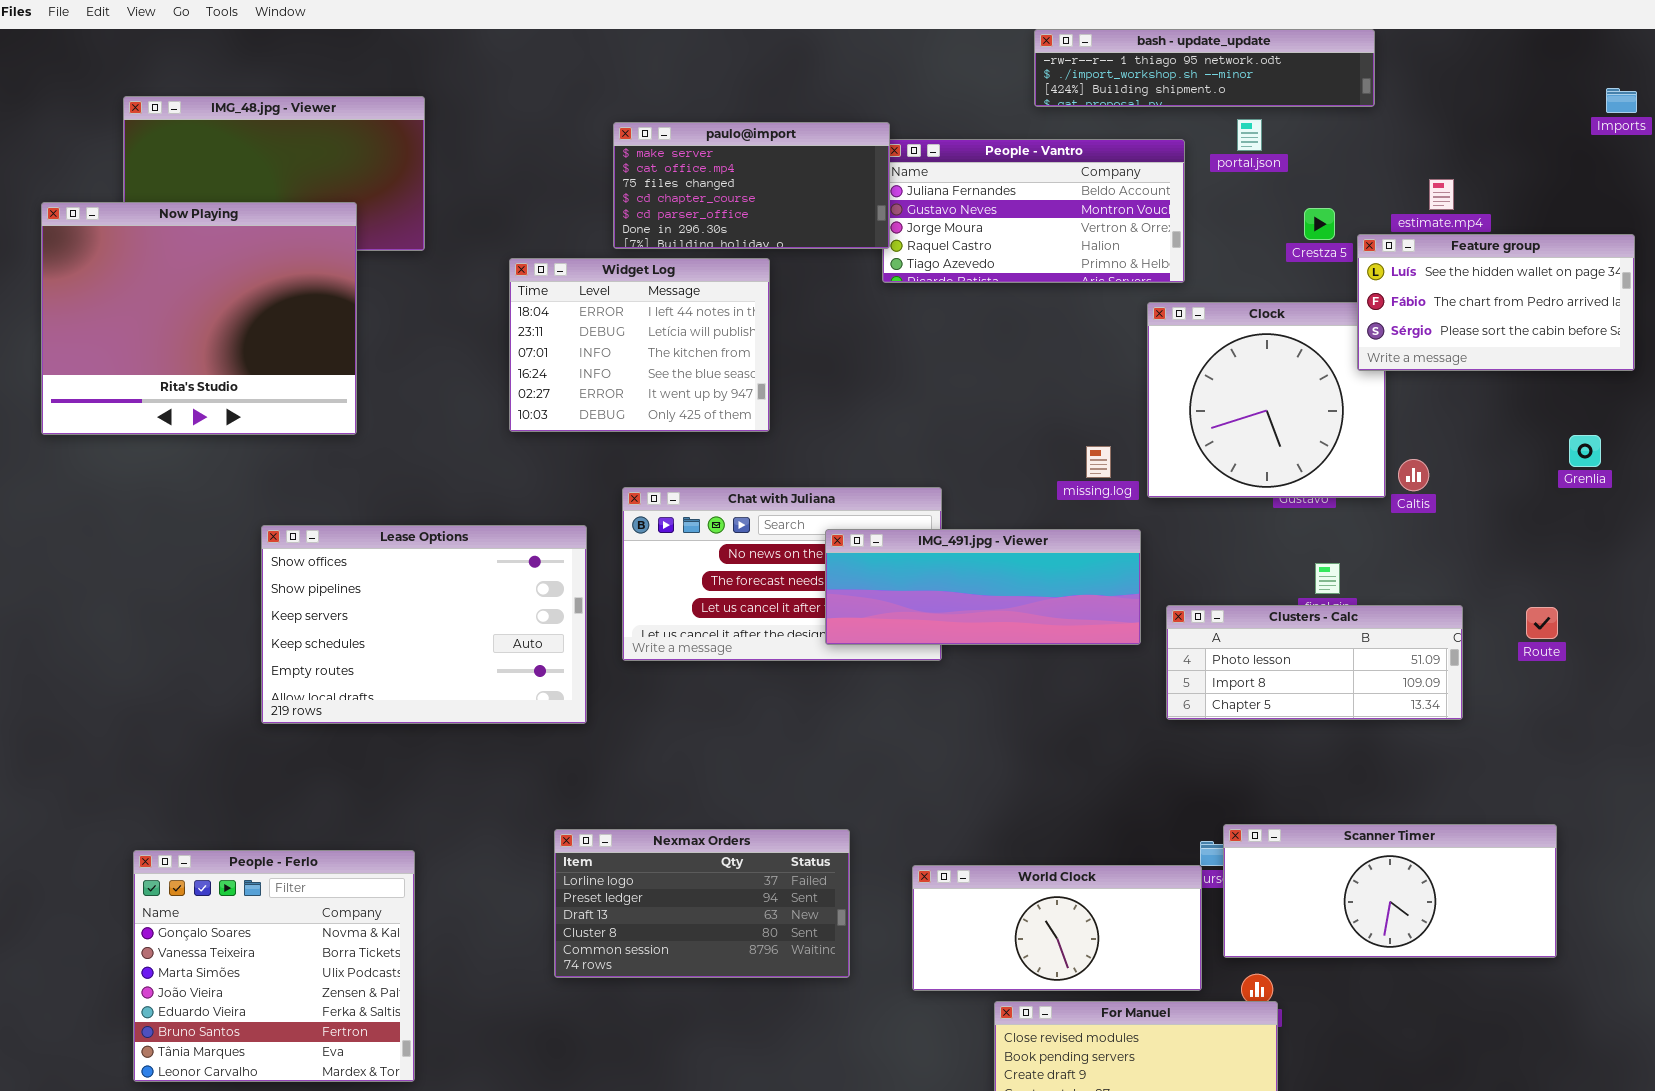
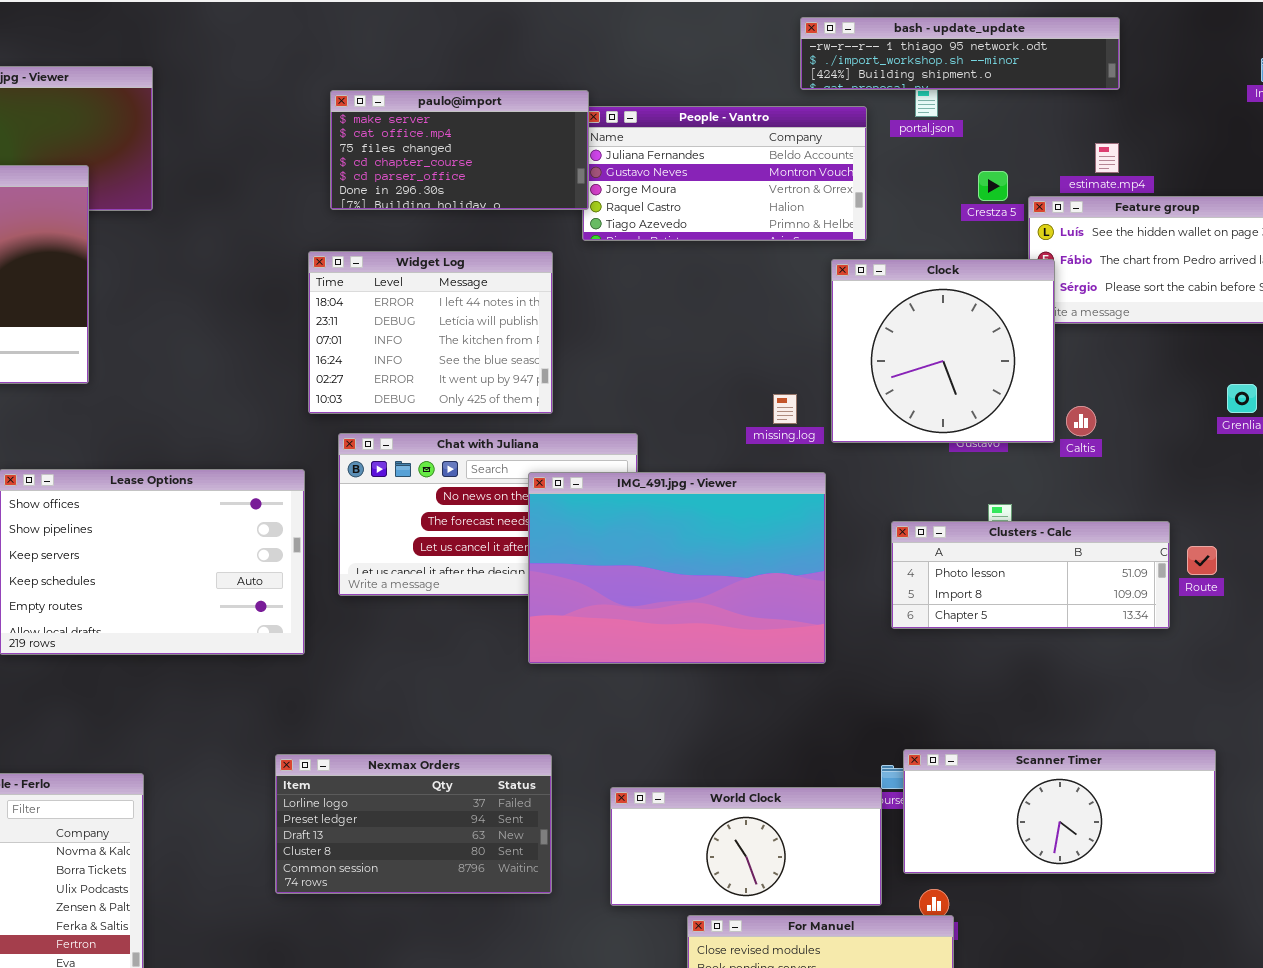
bash - update_update: [1034,29,1375,107] -> [800,17,1120,90], moved
Widget Log: [509,258,770,432] -> [308,251,553,414], moved
Clock: [1147,302,1386,498] -> [831,259,1055,443], raised
IMG_491.jpg - Viewer: [825,529,1141,645] -> [528,472,826,664], resized
Clusters - Calc: [1166,605,1463,720] -> [891,521,1170,629], moved

